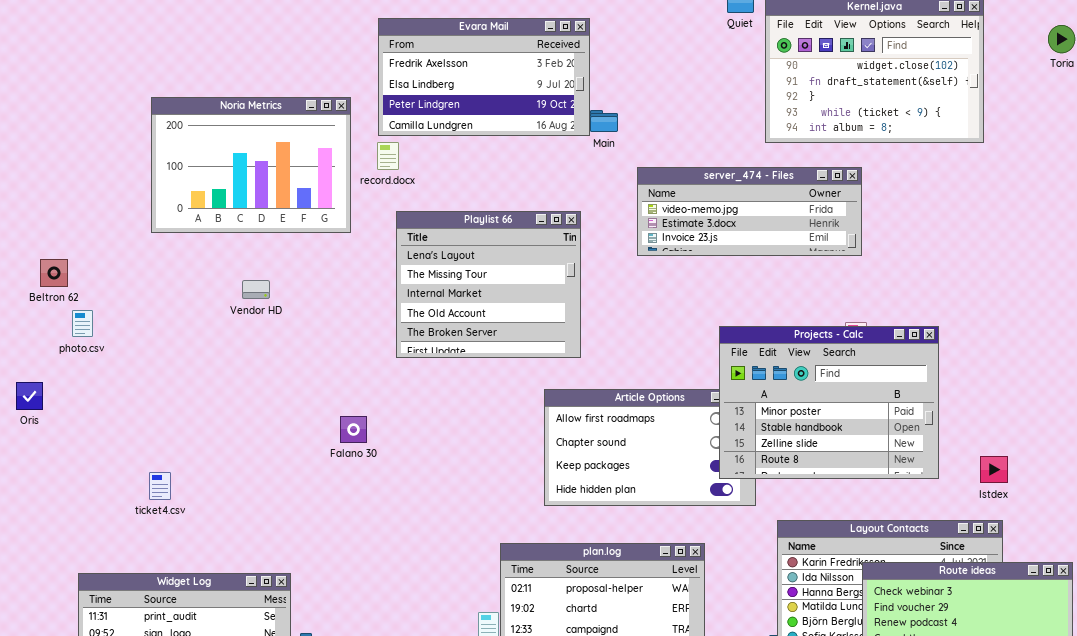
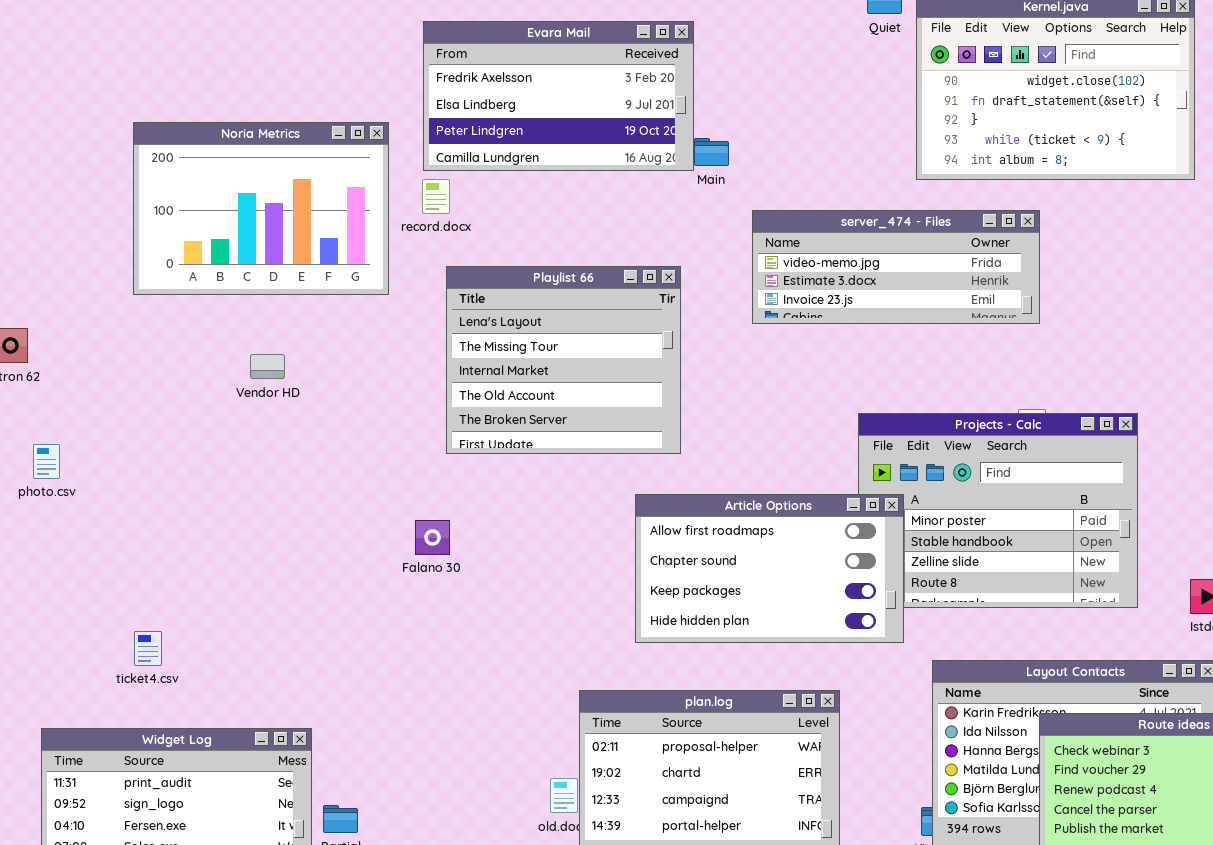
photo.csv: [72,310,93,337] -> [33,444,60,479], moved
Article Options: [544,389,756,506] -> [635,494,904,643], raised
Falano 30: [340,416,367,443] -> [415,520,450,555], moved
ticket4.csv: [149,472,171,500] -> [134,631,162,666], moved

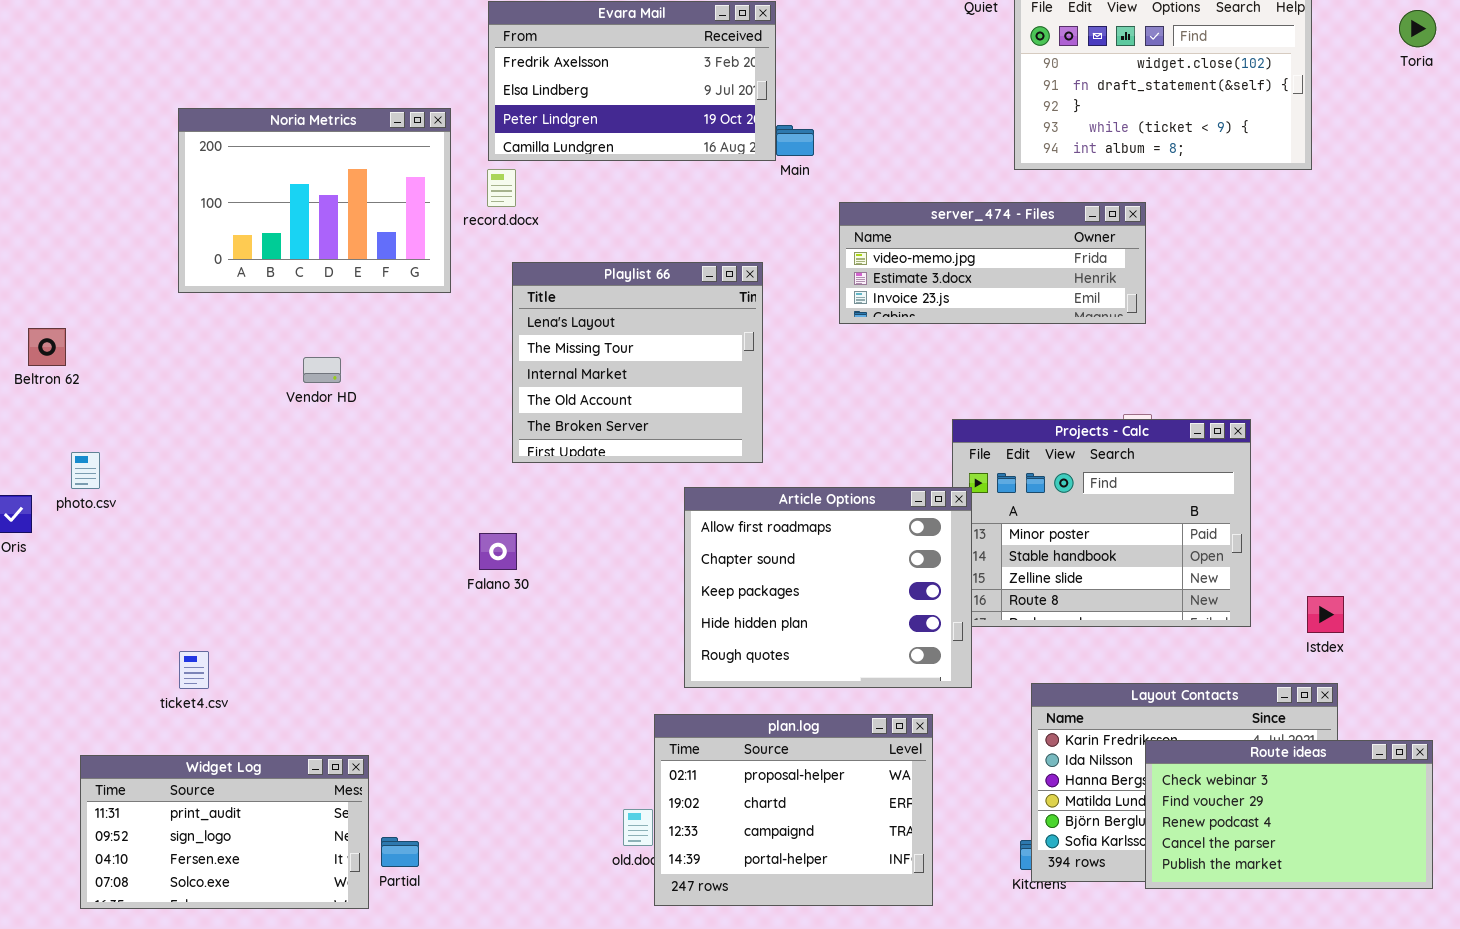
Article Options: [635,494,904,643] -> [684,487,972,688], moved, resized

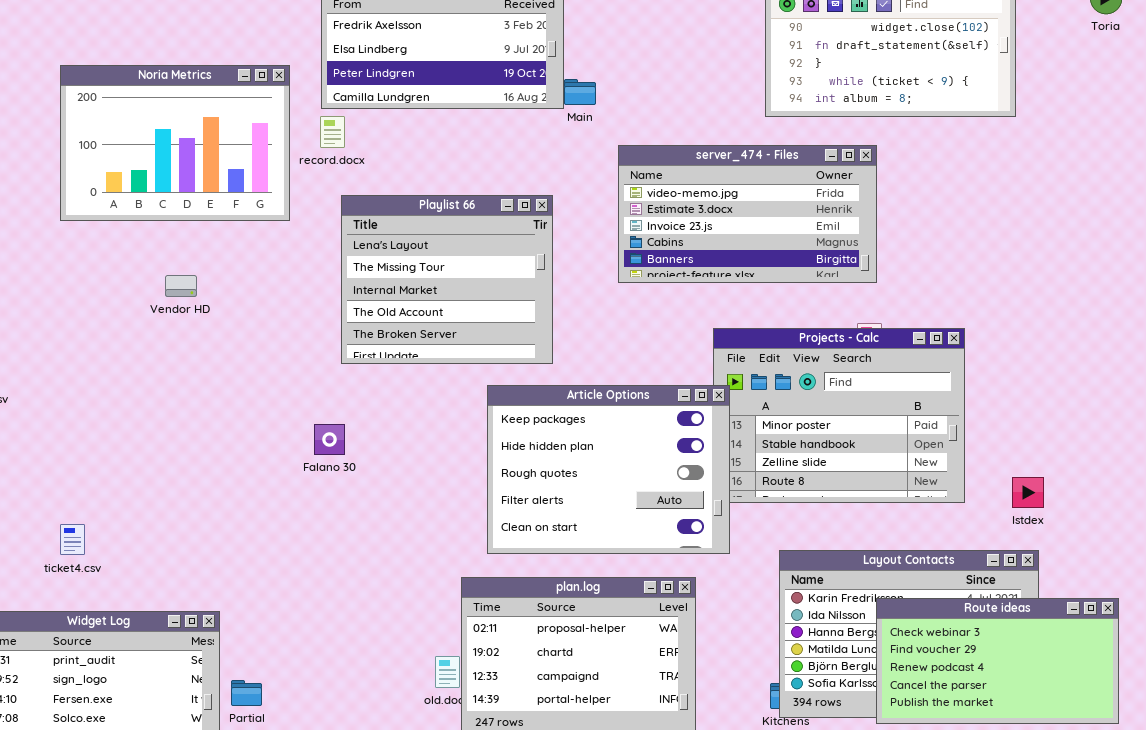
server_474 - Files: [839,202,1146,324] -> [618,145,877,283], resized
Article Options: [684,487,972,688] -> [487,385,730,554], scrolled down 2 rows

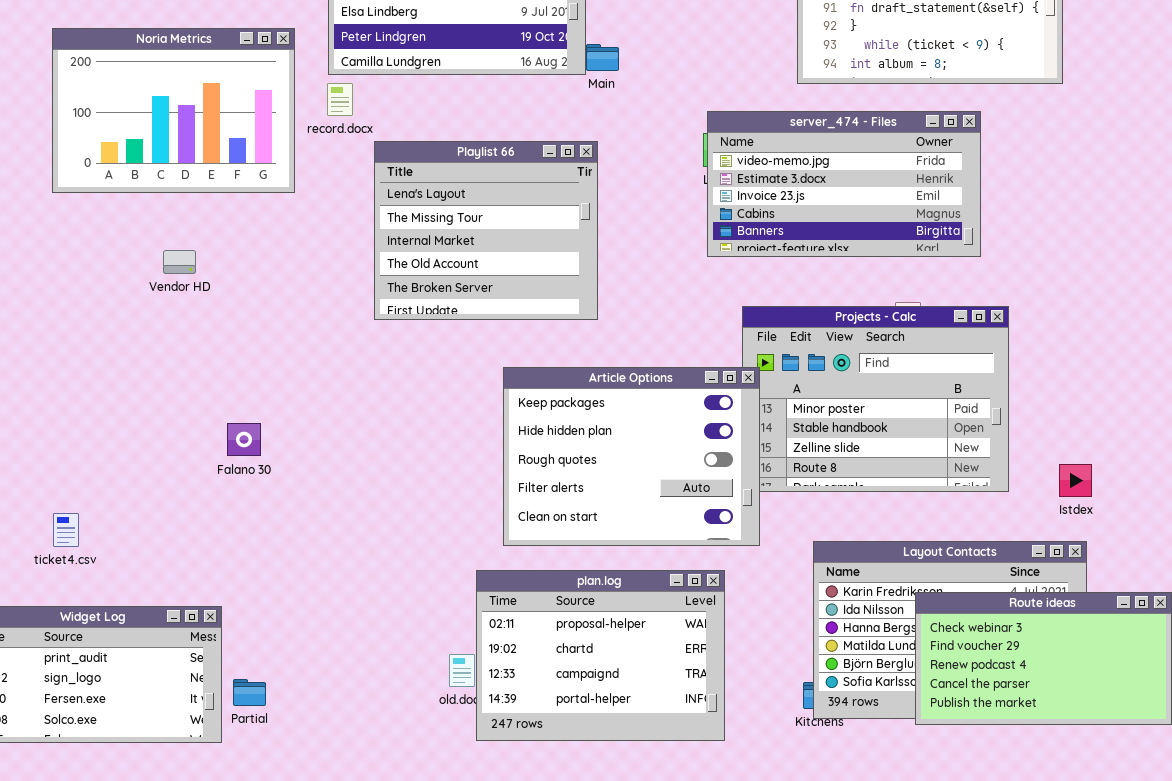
server_474 - Files: [618,145,877,283] -> [707,111,981,257], moved
Playlist 66: [341,195,553,364] -> [374,141,598,320], moved
Falano 30: [314,424,345,455] -> [227,423,261,456], moved

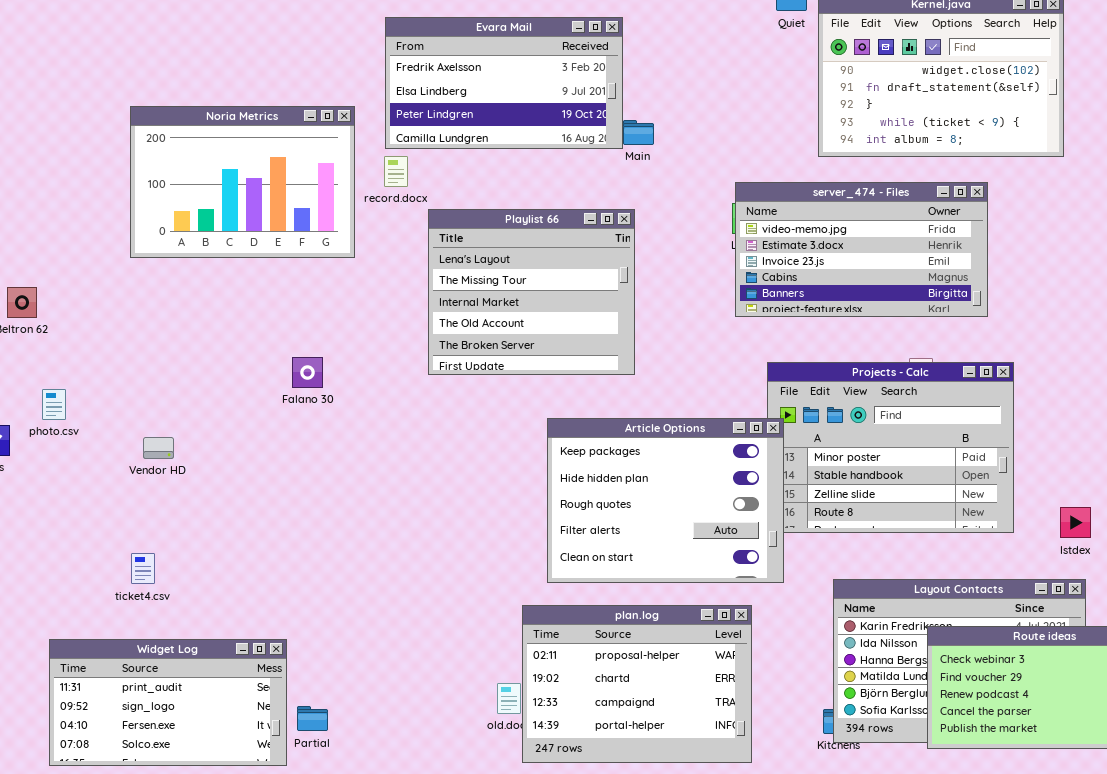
Vendor HD: [163,250,196,274] -> [143,437,174,459], moved
Falano 30: [227,423,261,456] -> [292,357,323,388], moved

